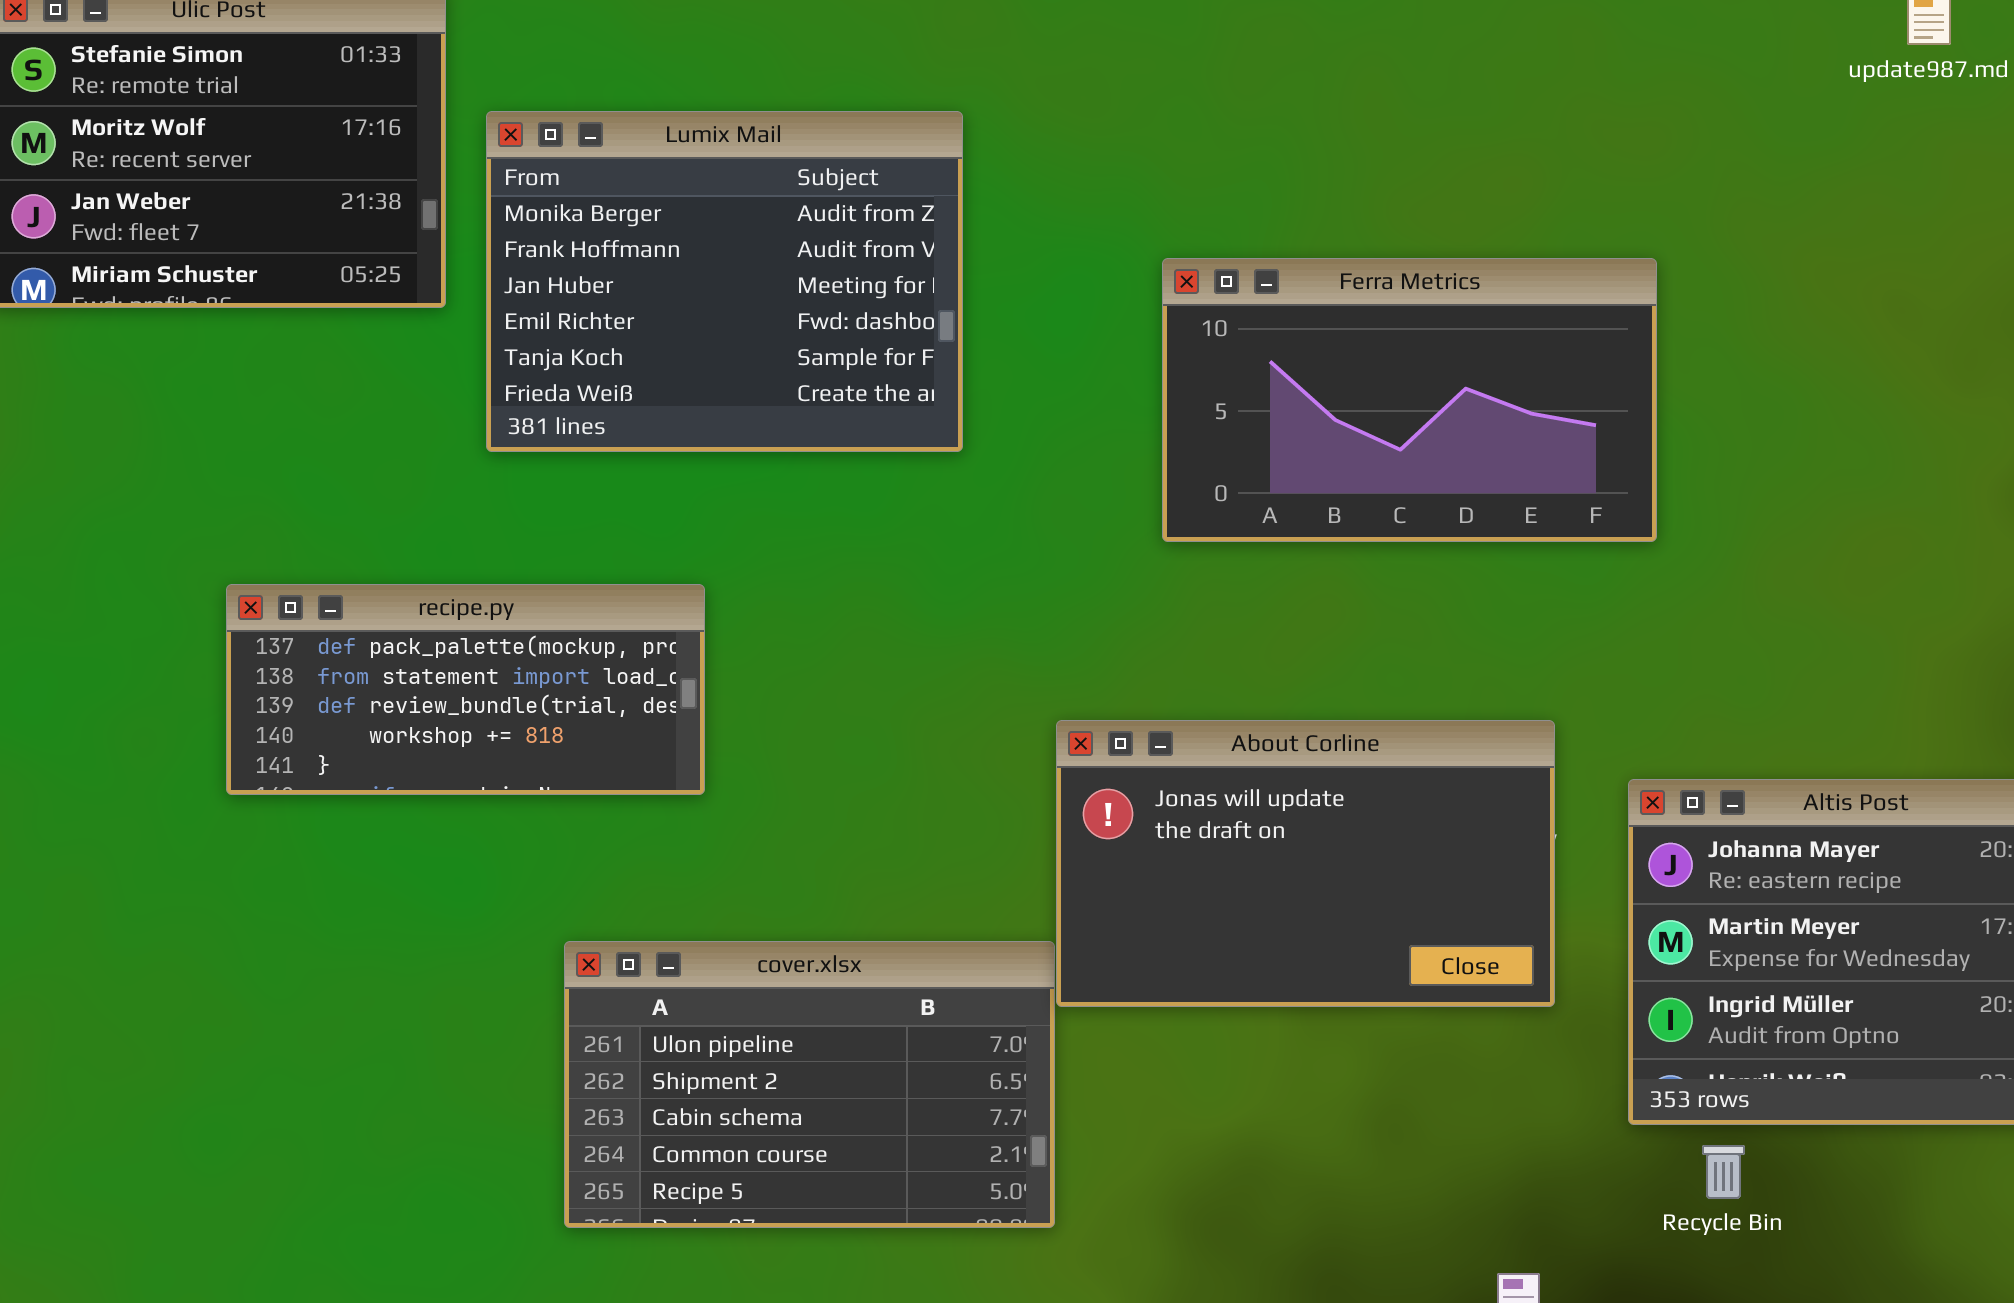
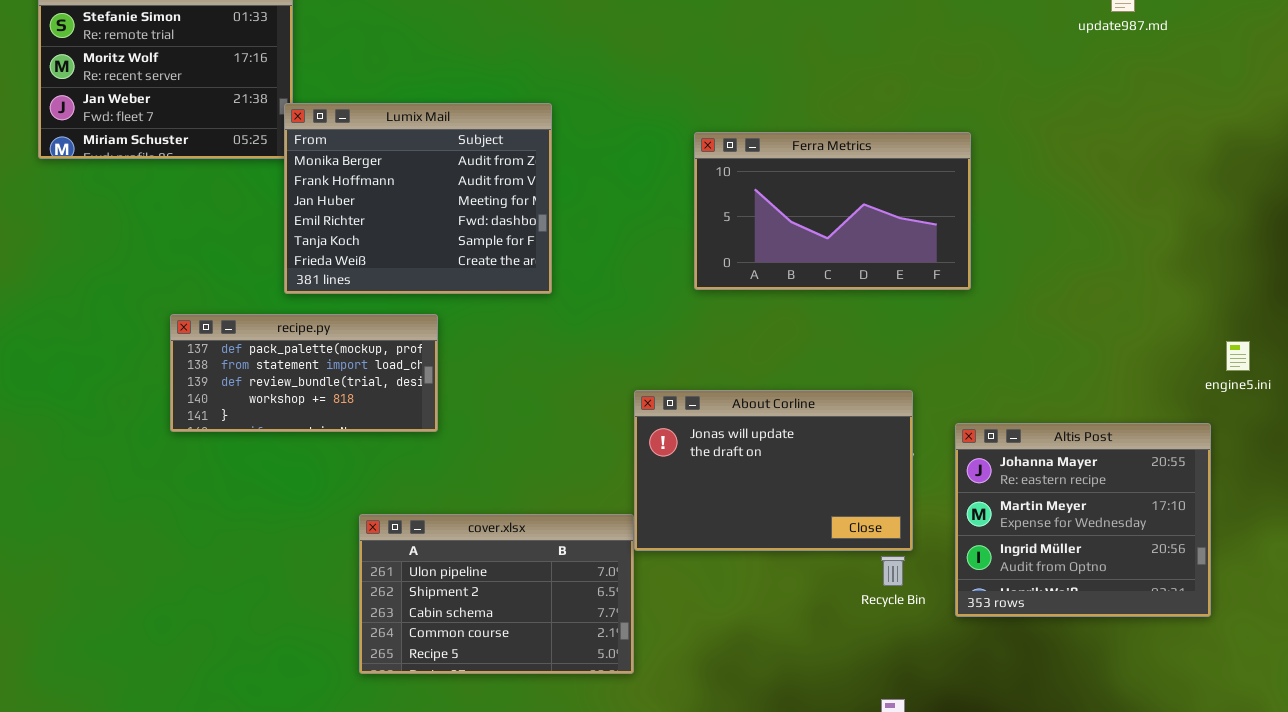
Lumix Mail: [486,111,963,452] -> [284,103,552,294], moved
Recycle Bin: [1702,1145,1745,1199] -> [881,556,905,586], moved

